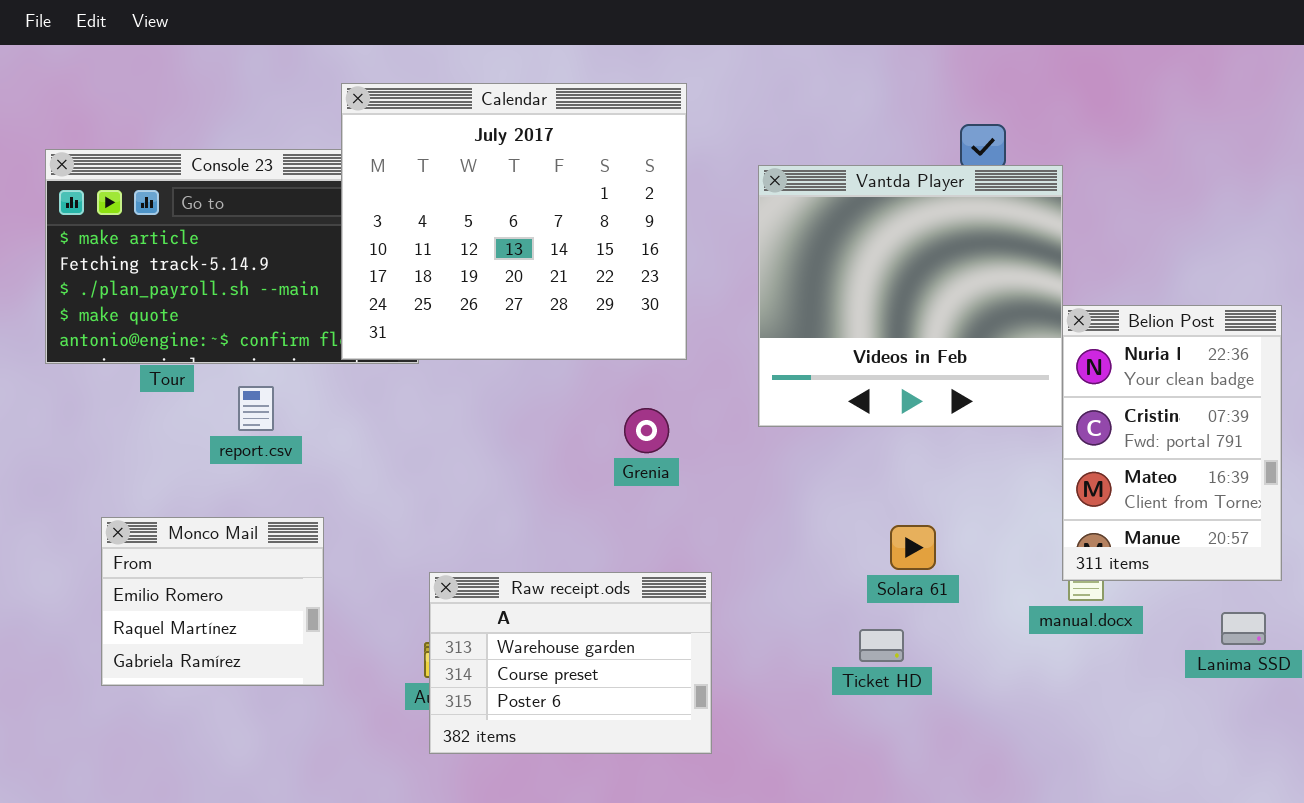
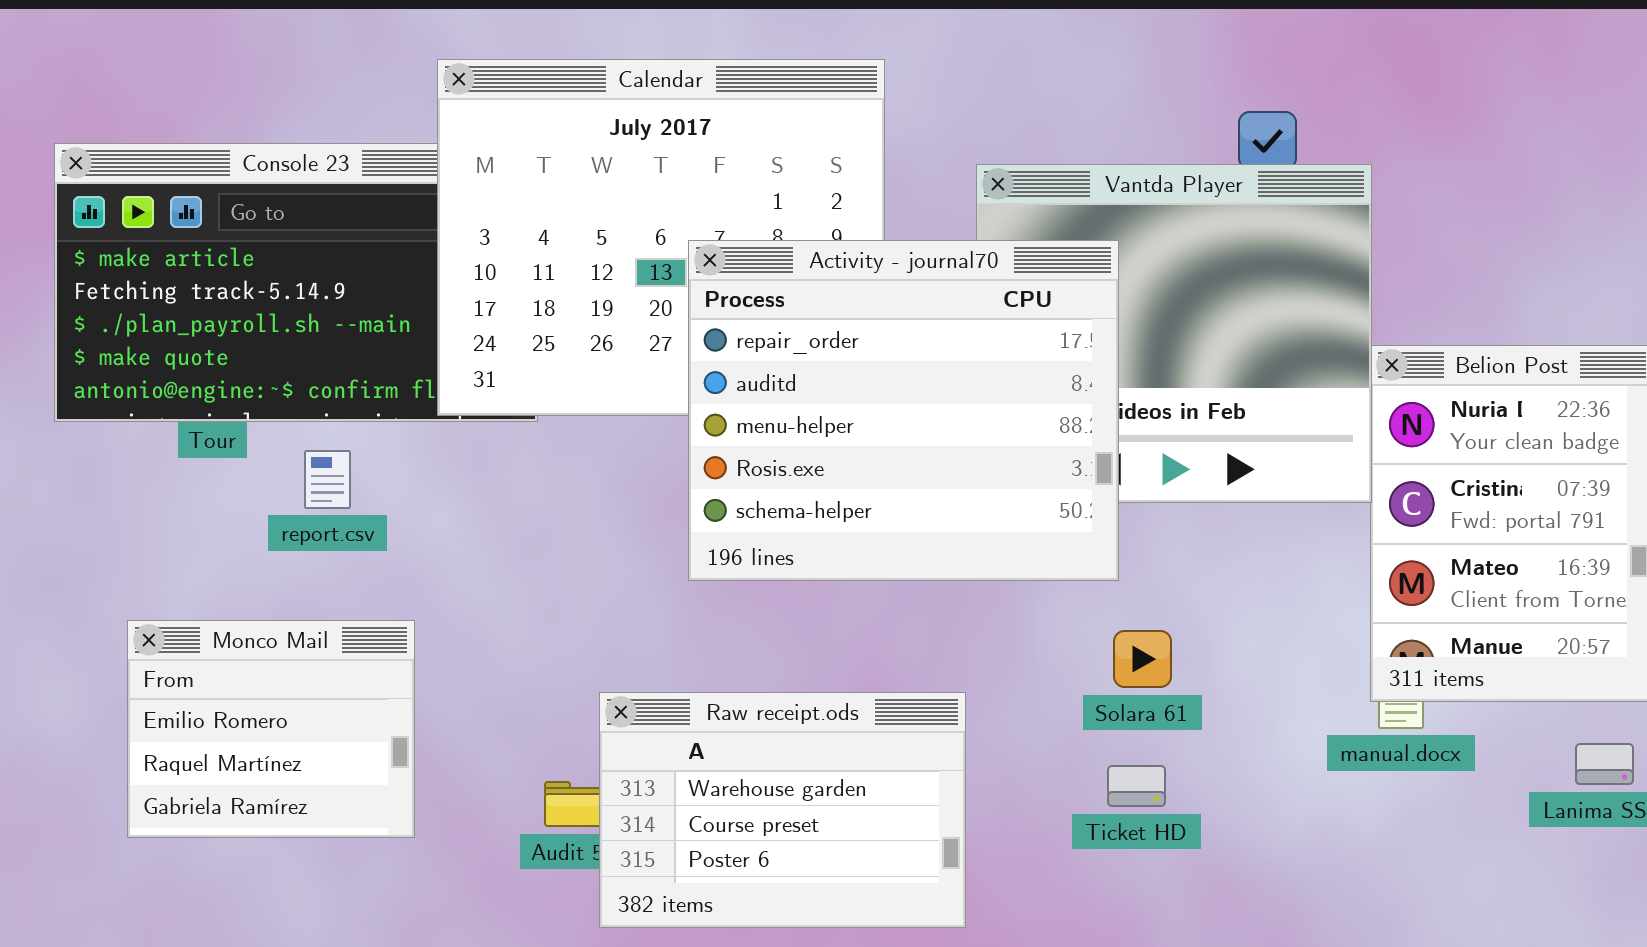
Activity - journal70: none -> [688,240,1119,581], opened
Solara 61: [890,525,936,570] -> [1113,630,1172,688], moved
Raw receipt.ods: [429,572,712,754] -> [599,692,966,928], moved

